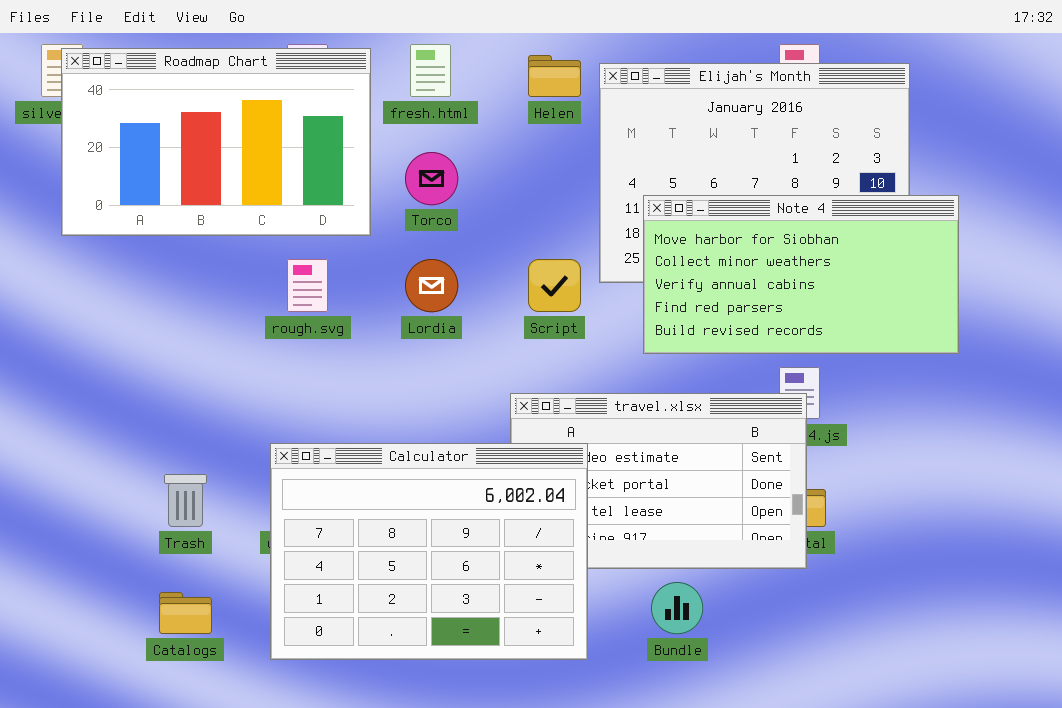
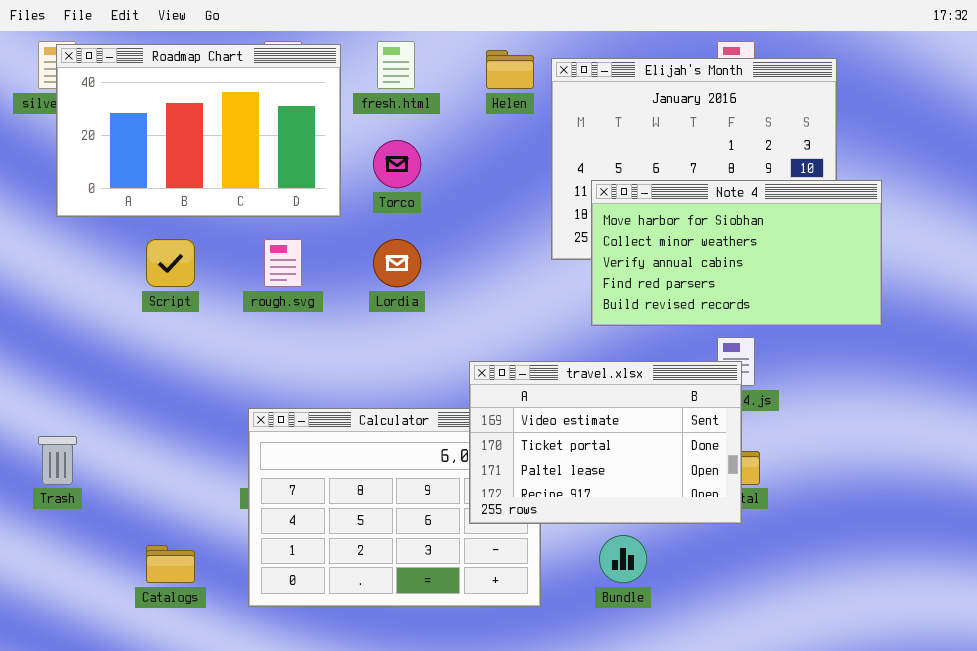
Script: [528,259,581,312] -> [146,239,195,287], moved
travel.xlsx: [510,393,807,569] -> [469,361,742,524], raised
Trash: [164,474,207,527] -> [38,436,77,485], moved

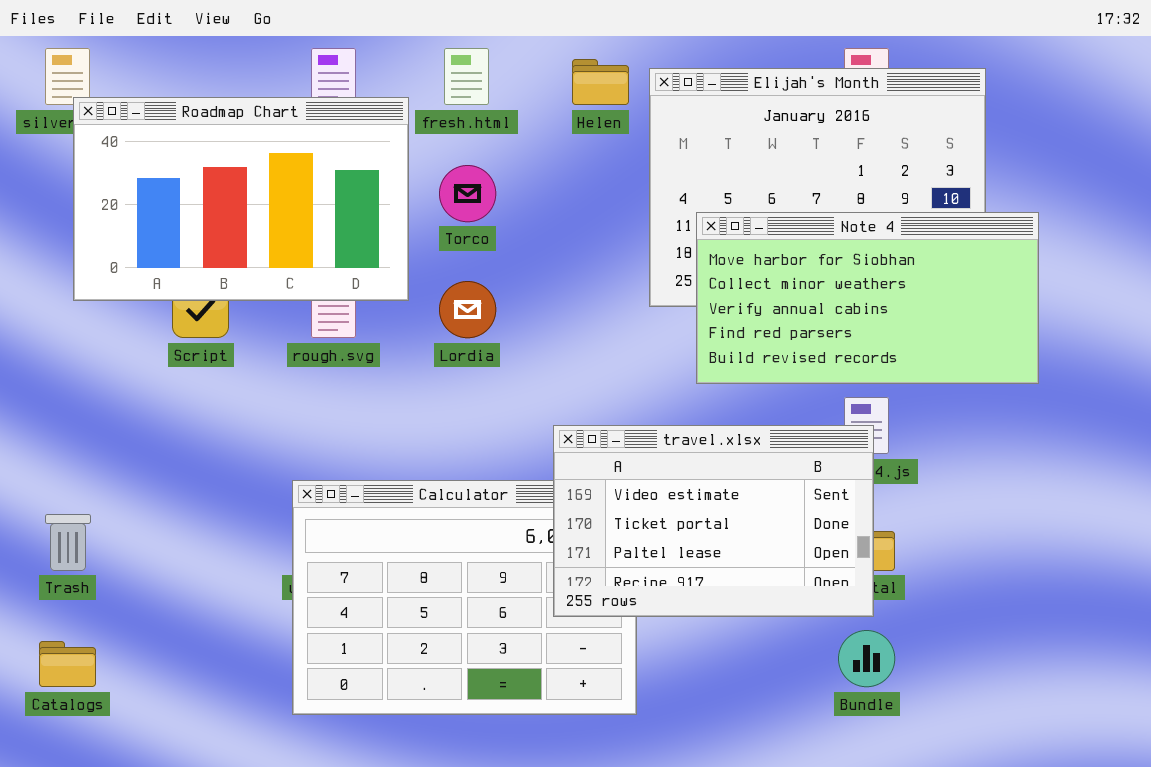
Roadmap Chart: [56,44,341,217] -> [73,97,409,301], moved
Bundle: [599,535,647,583] -> [838,630,895,687], moved
Catalogs: [146,545,195,583] -> [39,641,96,687], moved

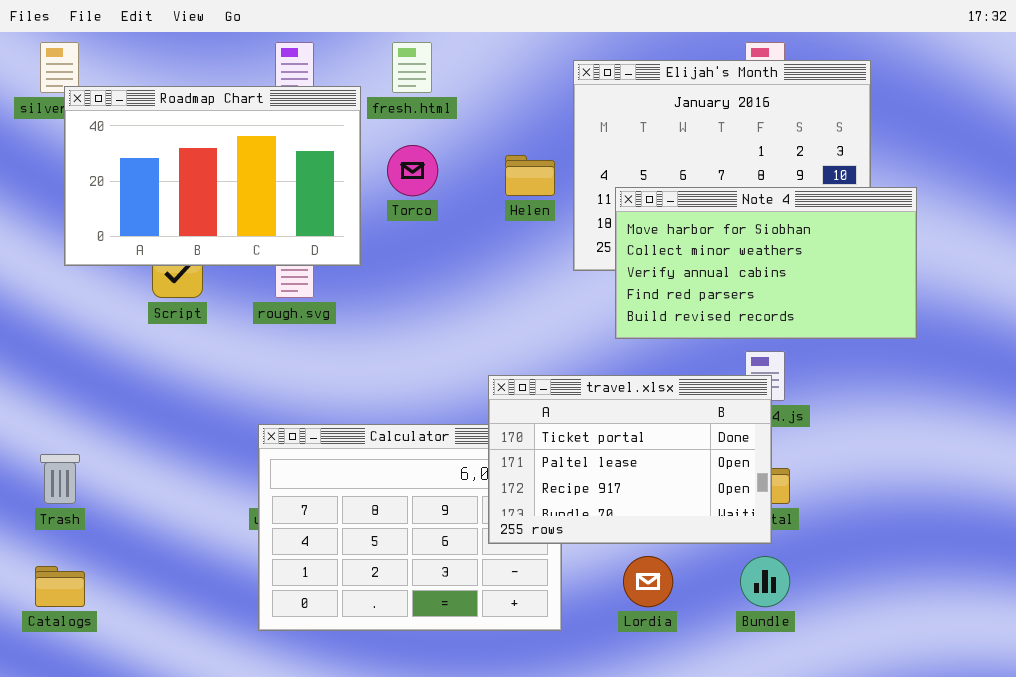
Helen: [572,59,629,105] -> [505,155,555,196], moved
Lordia: [439,281,496,338] -> [623,556,673,607], moved
travel.xlsx: [553,425,874,617] -> [488,375,772,544], scrolled down 1 row

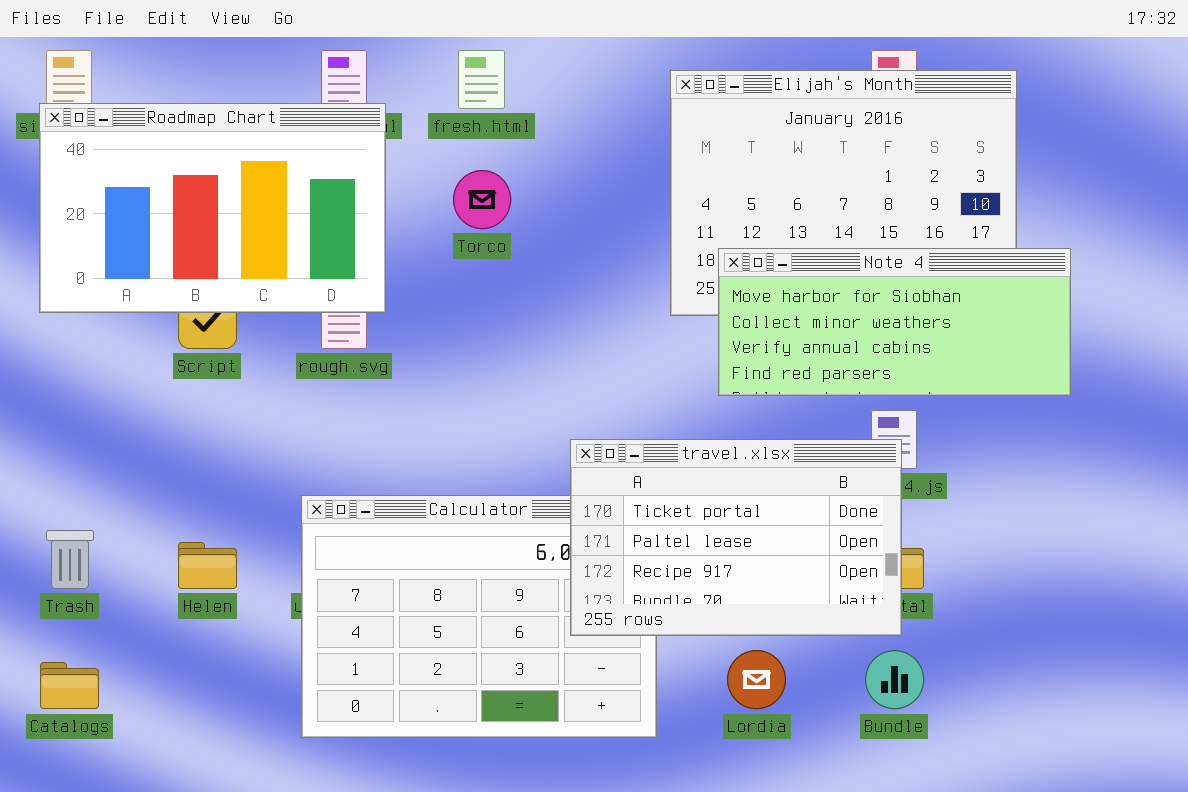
Roadmap Chart: [64,86,361,266] -> [39,103,386,313], moved
Helen: [505,155,555,196] -> [178,542,237,589], moved
Note 4: [615,187,917,339] -> [718,248,1071,396], resized

